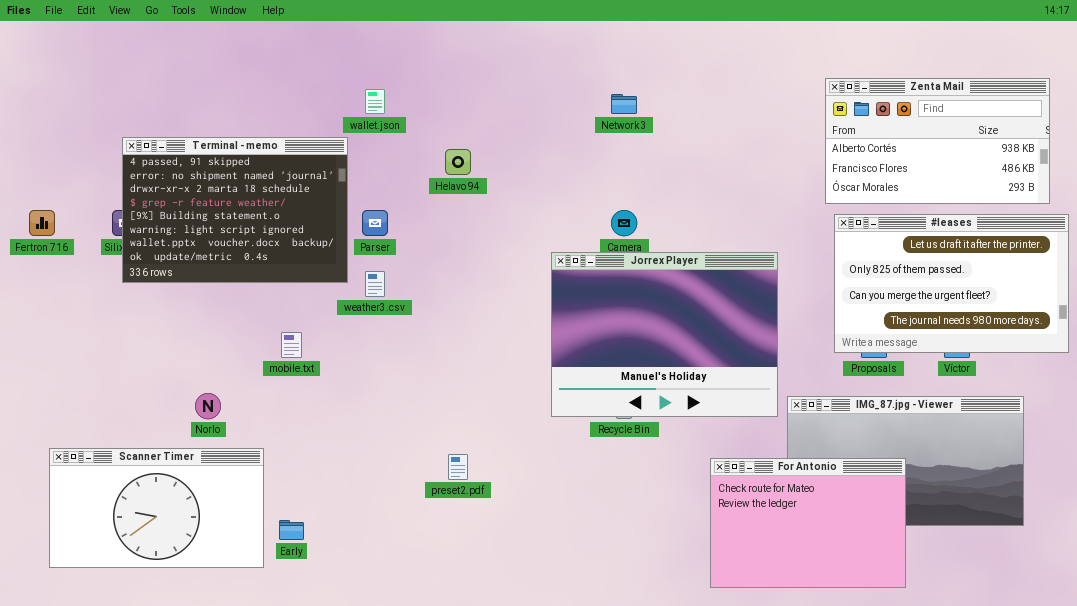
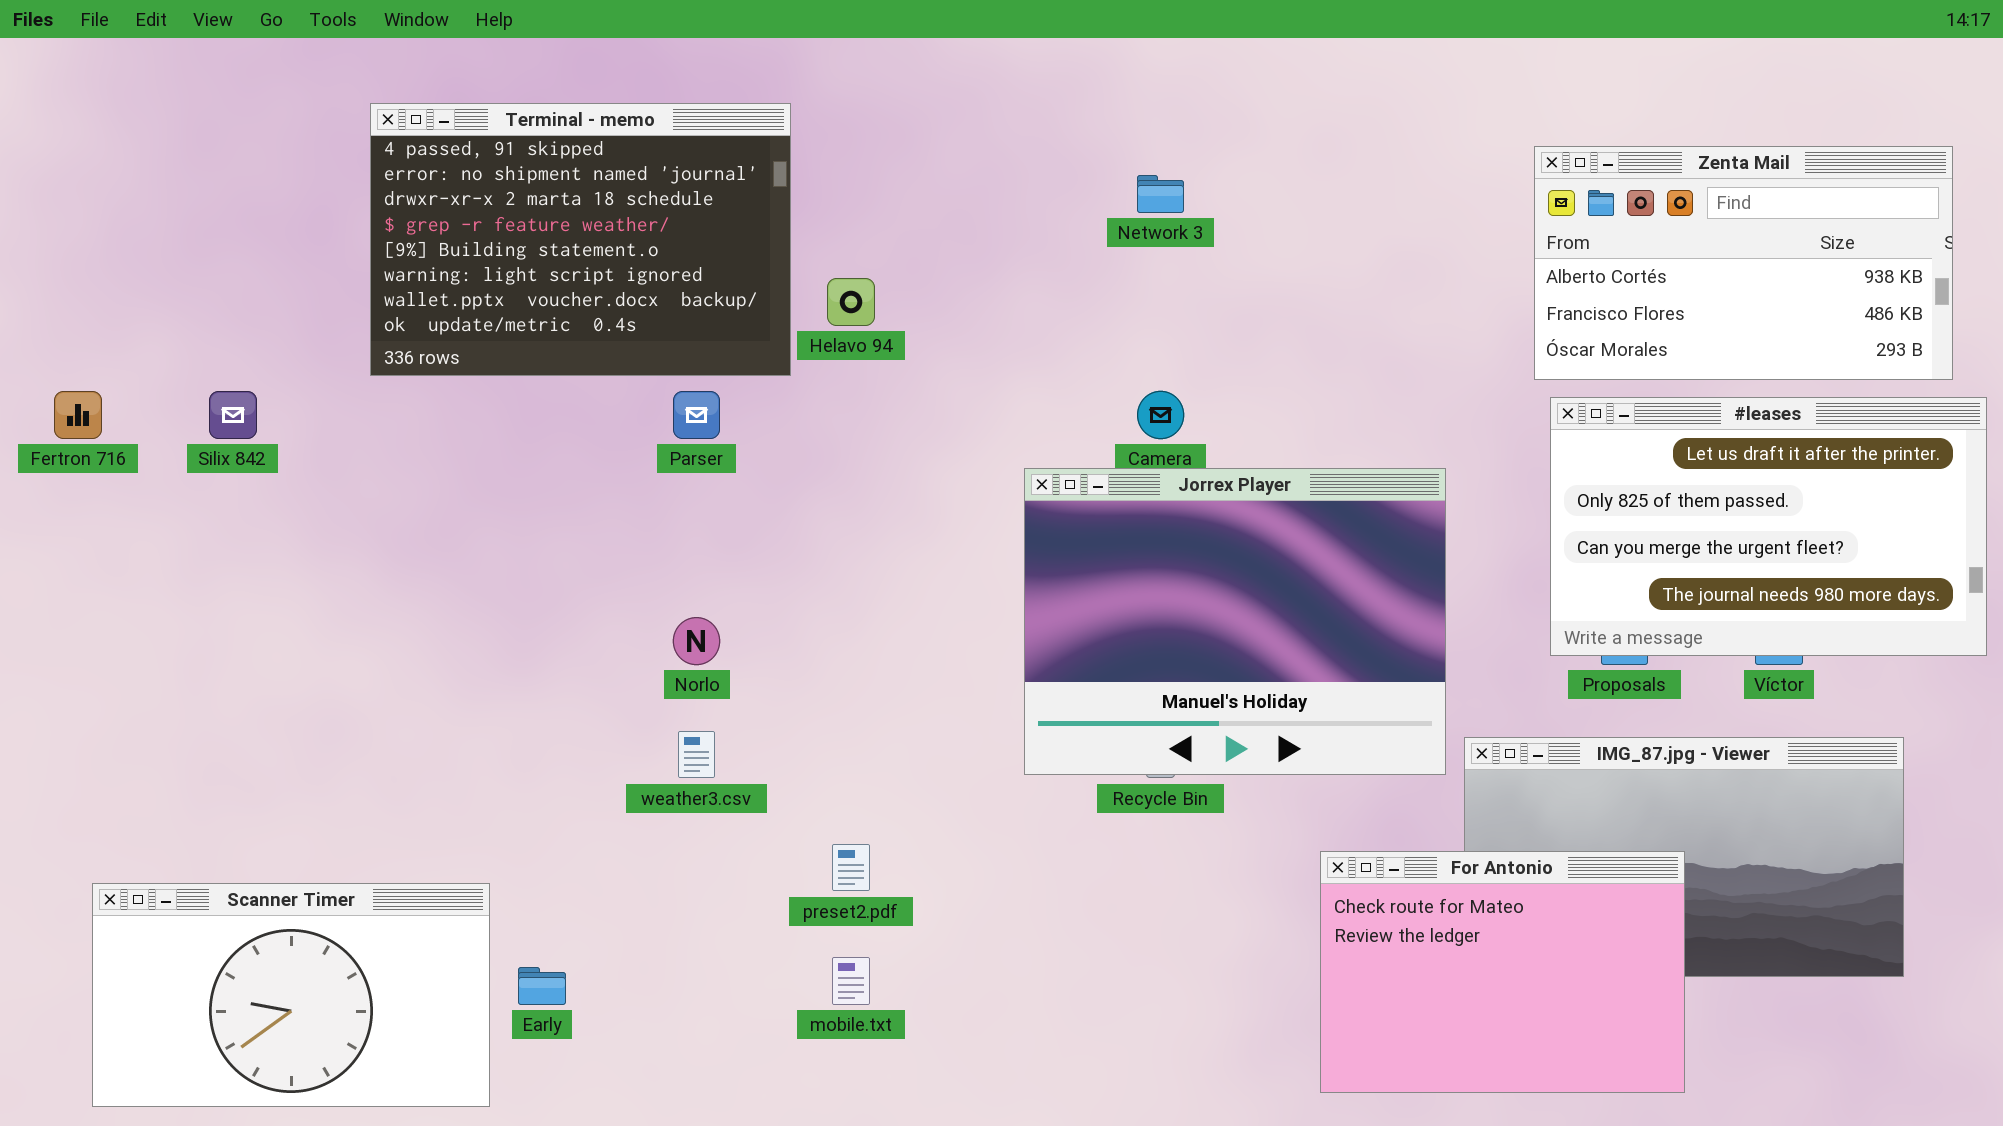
Terminal - memo: [122,137,348,283] -> [370,103,791,376], moved
weather3.csv: [365,271,385,297] -> [678,731,715,778], moved
mobile.txt: [281,332,302,358] -> [832,957,870,1005], moved
Norlo: [195,393,221,419] -> [673,617,720,665], moved
Scanner Timer: [49,448,264,568] -> [92,883,490,1107], moved

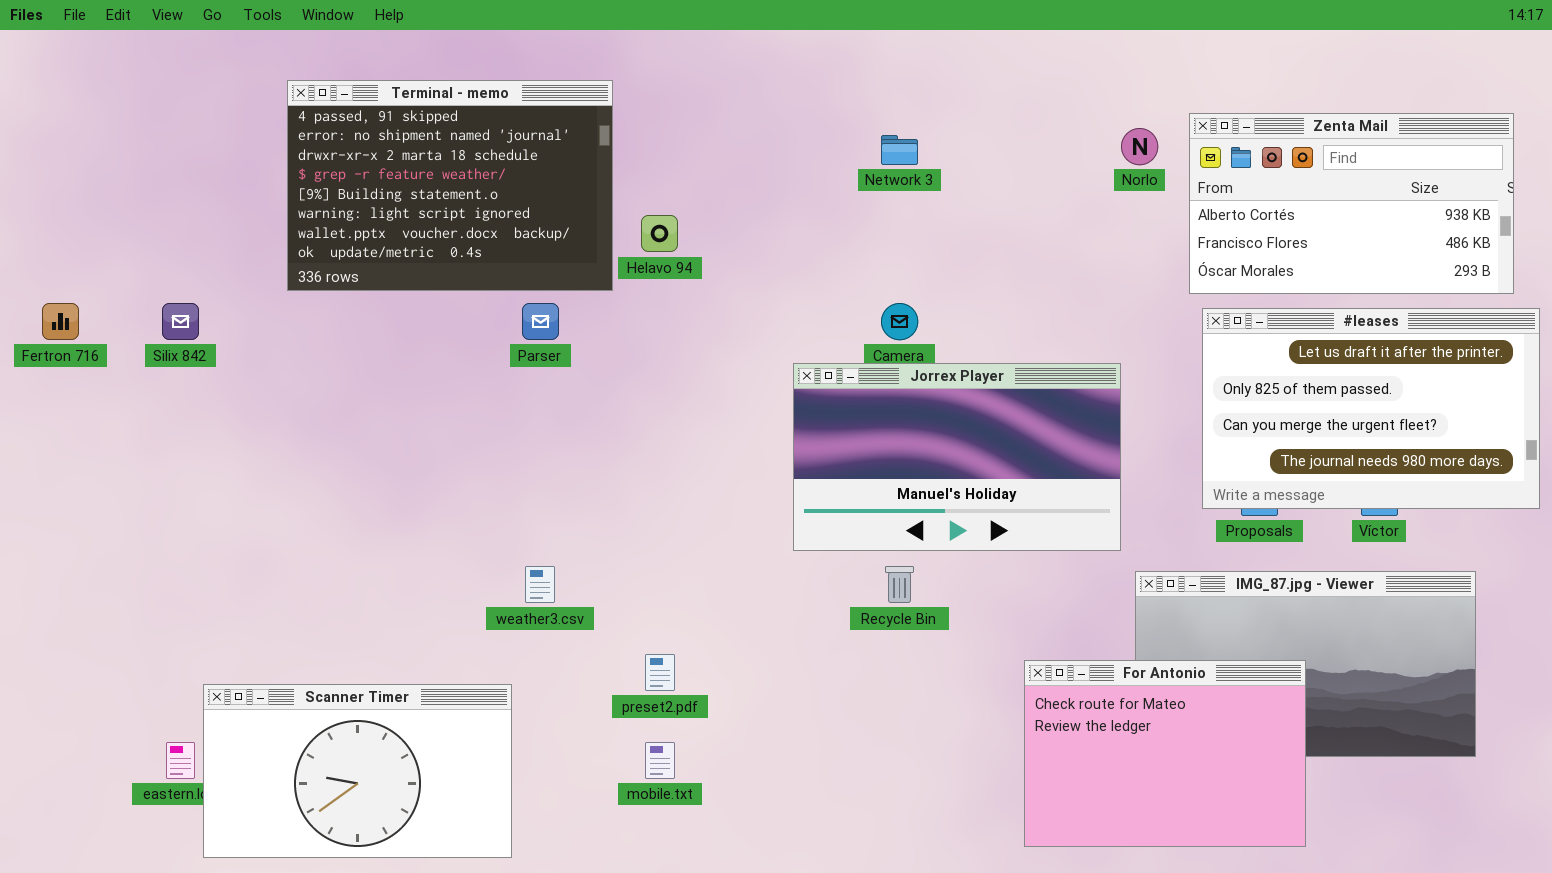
Jorrex Player: [1024,468,1446,775] -> [793,363,1121,551], resized
Norlo: [673,617,720,665] -> [1121,128,1158,165], moved
Scanner Timer: [92,883,490,1107] -> [203,684,512,858], moved

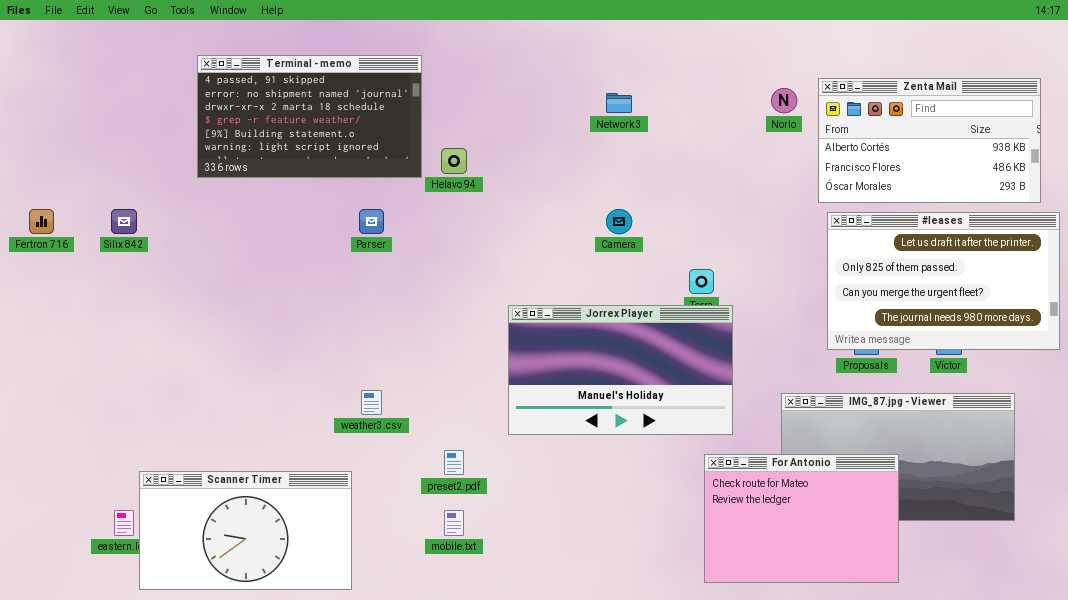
Terminal - memo: [287,80,613,291] -> [197,55,422,178], resized
Jorrex Player: [793,363,1121,551] -> [508,305,733,435], moved

